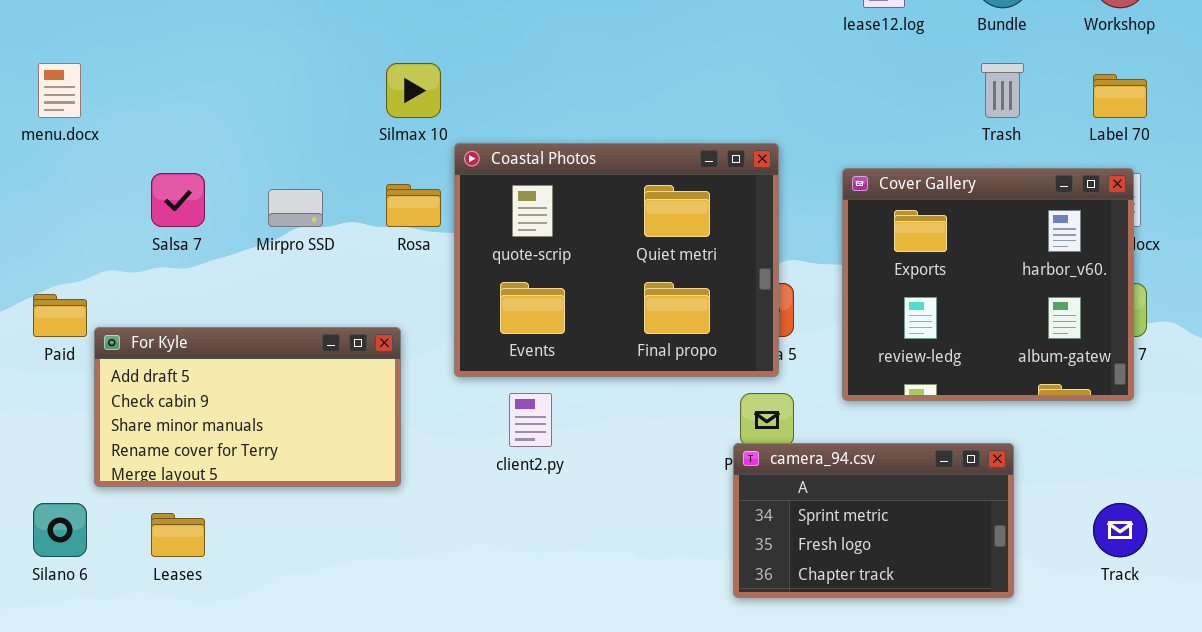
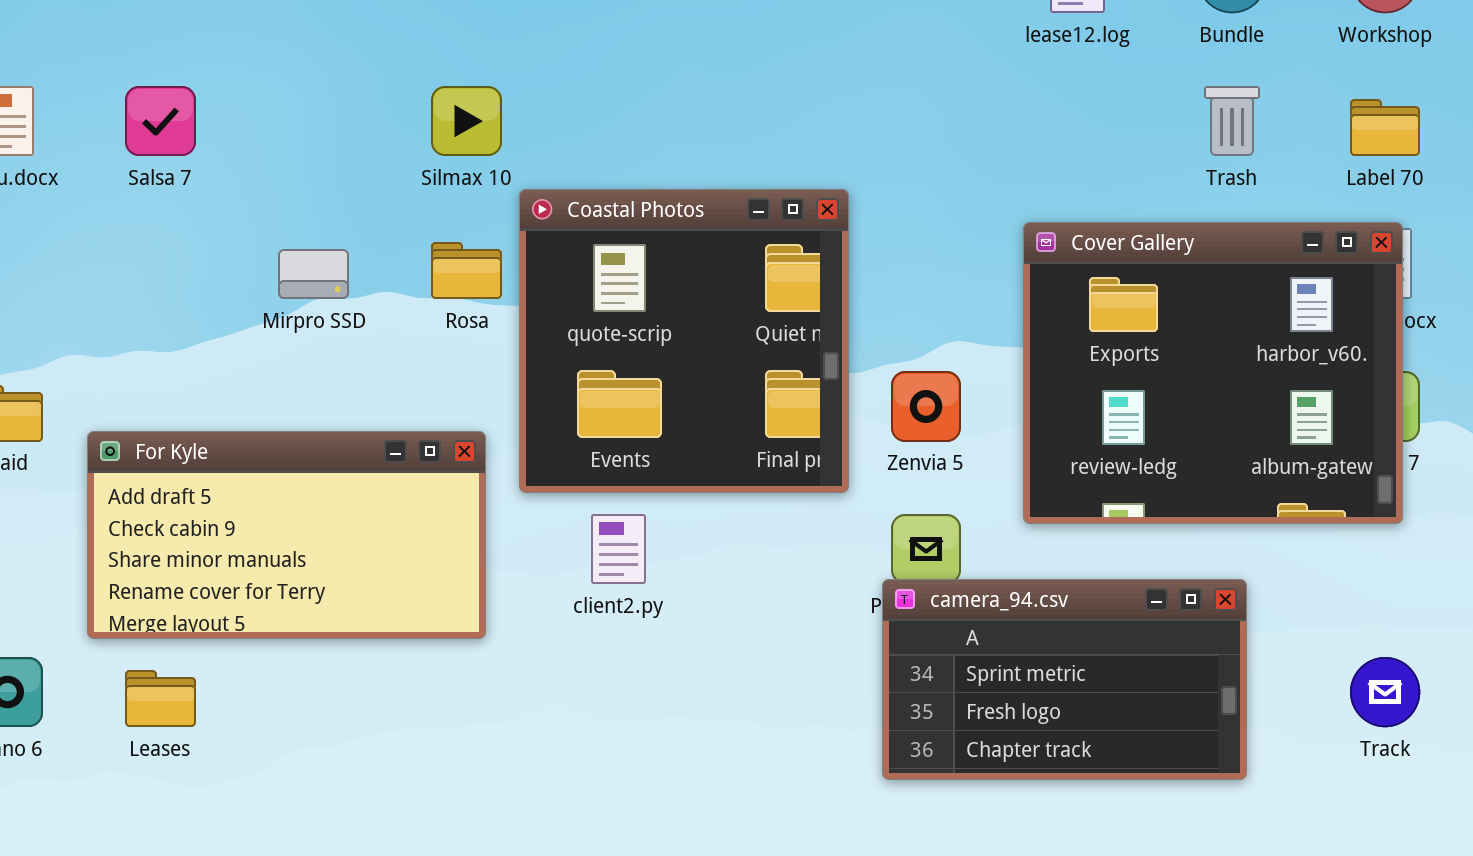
Coastal Photos: [454,143,779,377] -> [519,189,849,493], resized
Salsa 7: [151,173,205,227] -> [125,86,196,156], moved
For Kyle: [94,327,401,487] -> [87,431,486,639], moved

